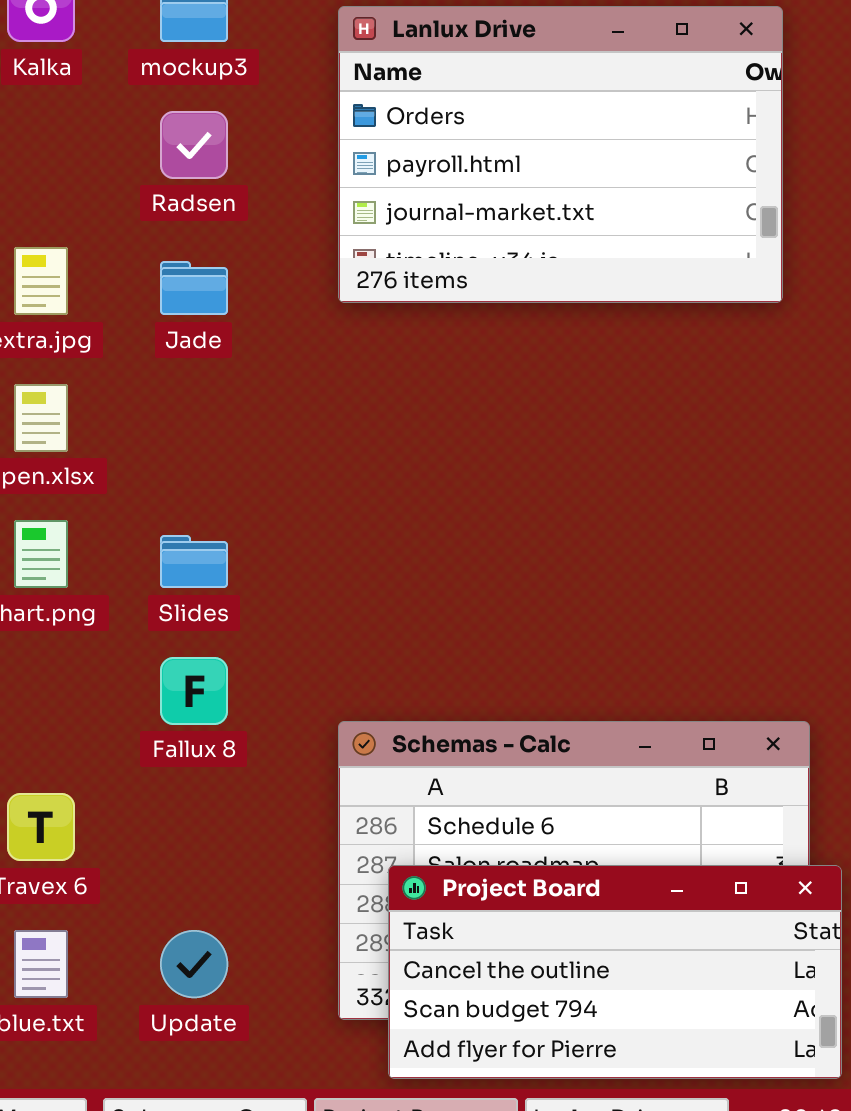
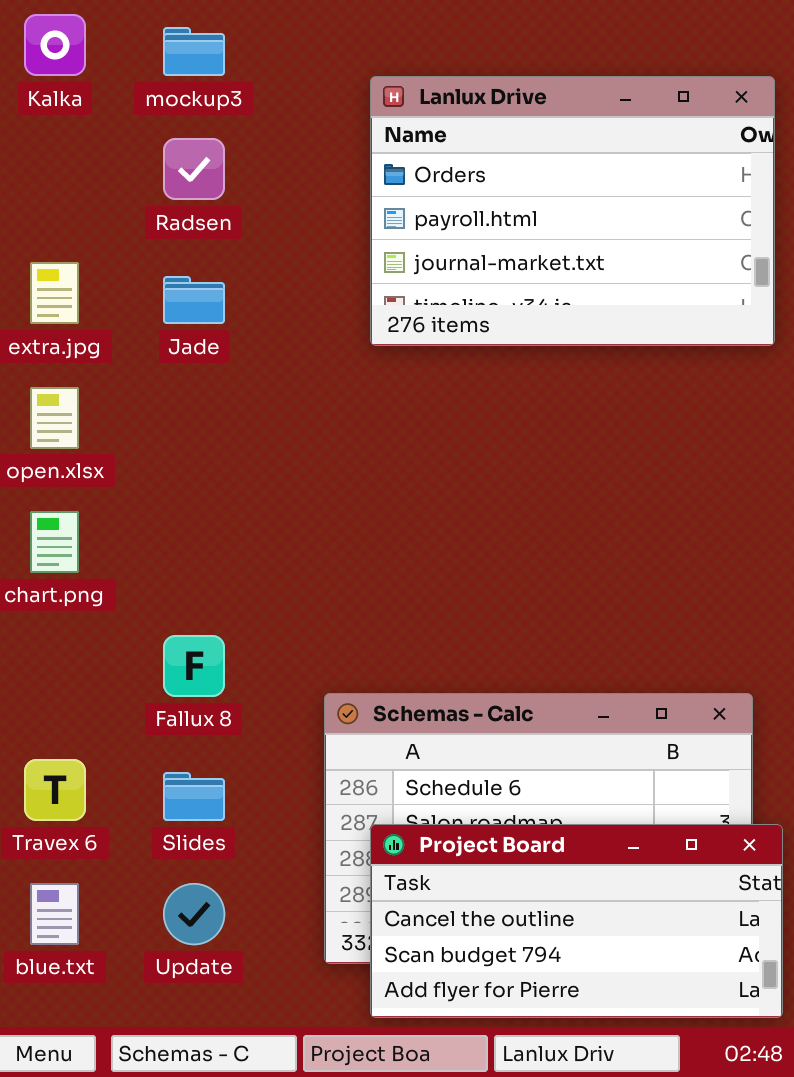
Lanlux Drive: [338,6,783,303] -> [370,76,775,346], moved
Slides: [160,535,228,588] -> [163,772,225,821], moved

